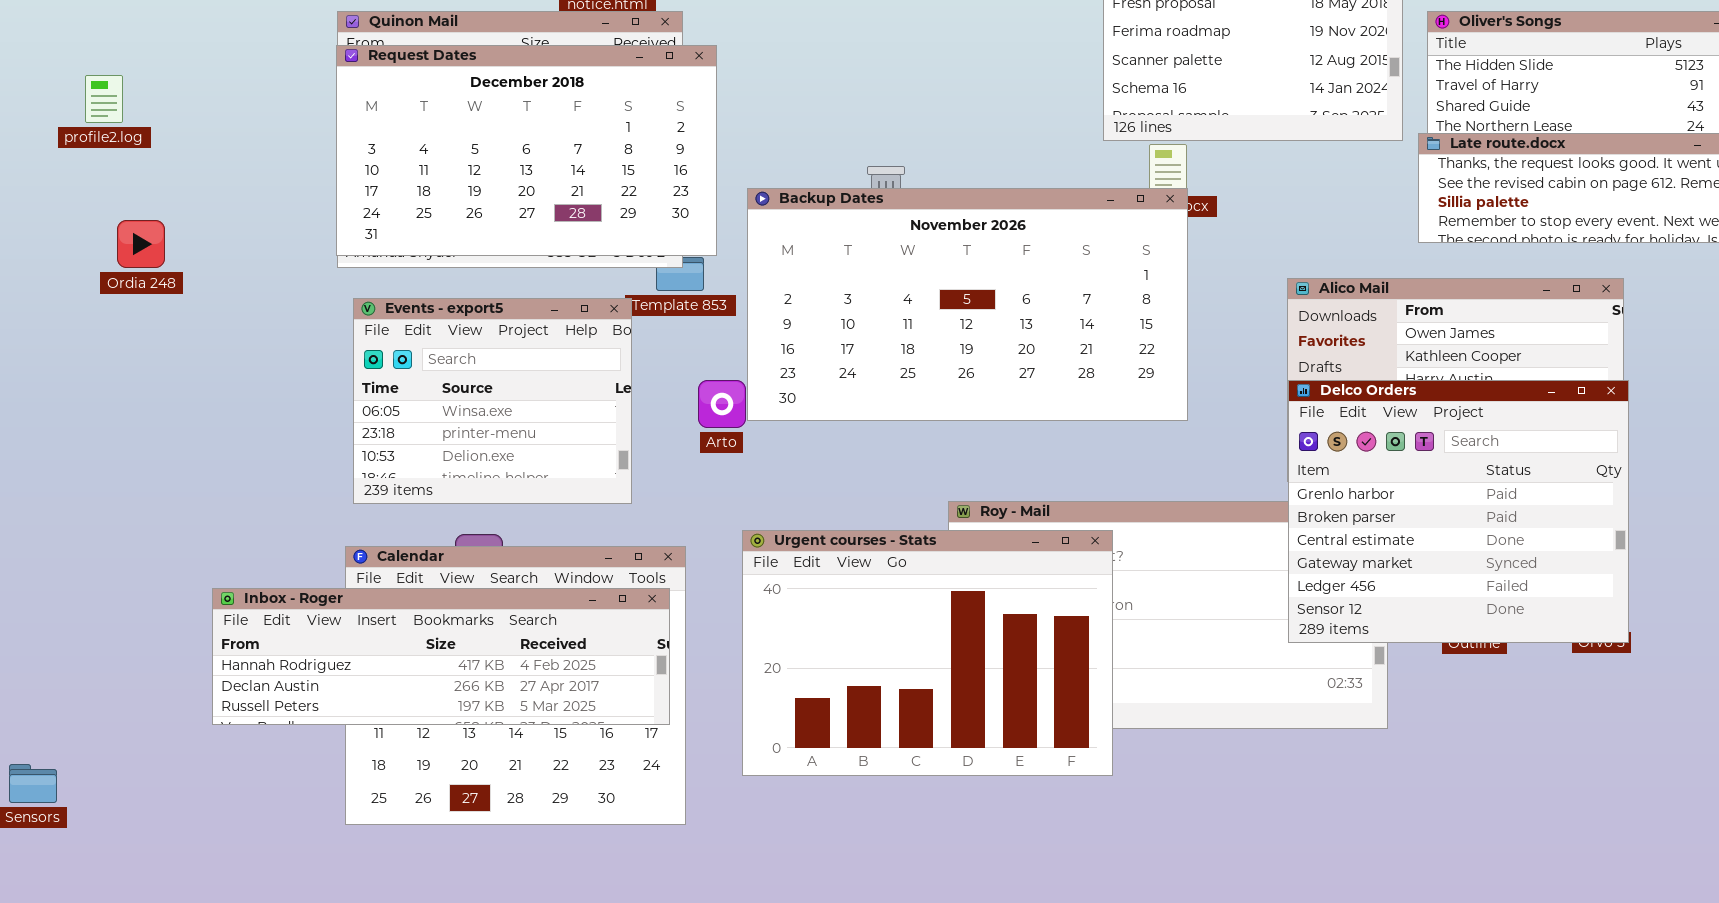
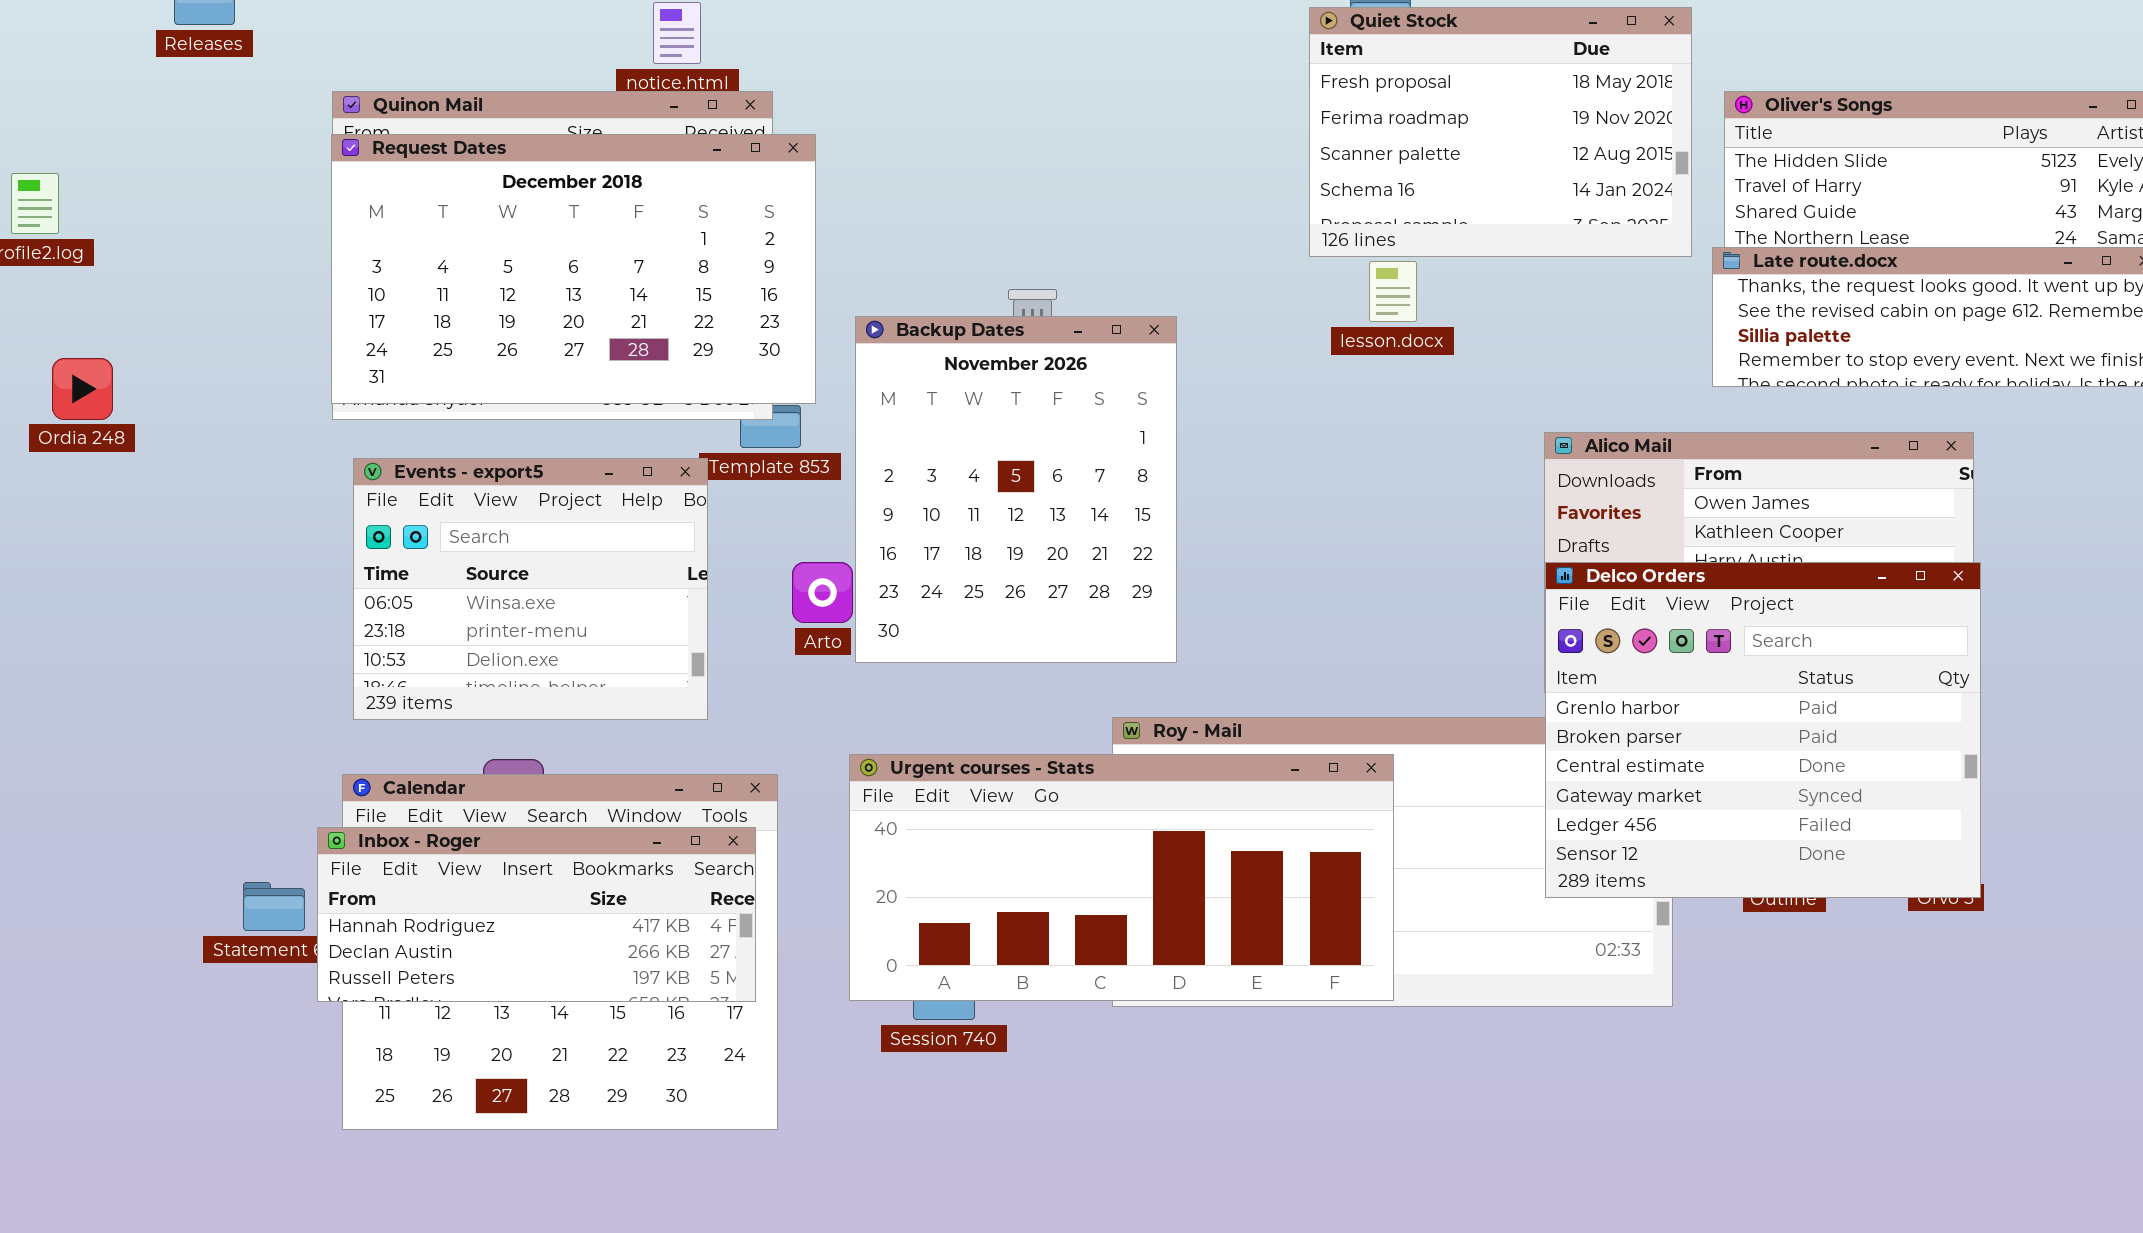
Backup Dates: [747,188,1188,421] -> [855,316,1177,663], resized
Urgent courses - Stats: [742,530,1113,776] -> [849,754,1394,1001], resized
Inbox - Roger: [212,588,670,725] -> [317,827,756,1002], resized

